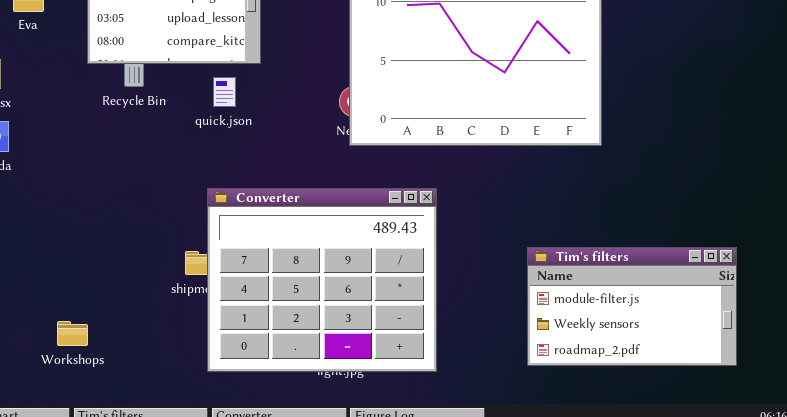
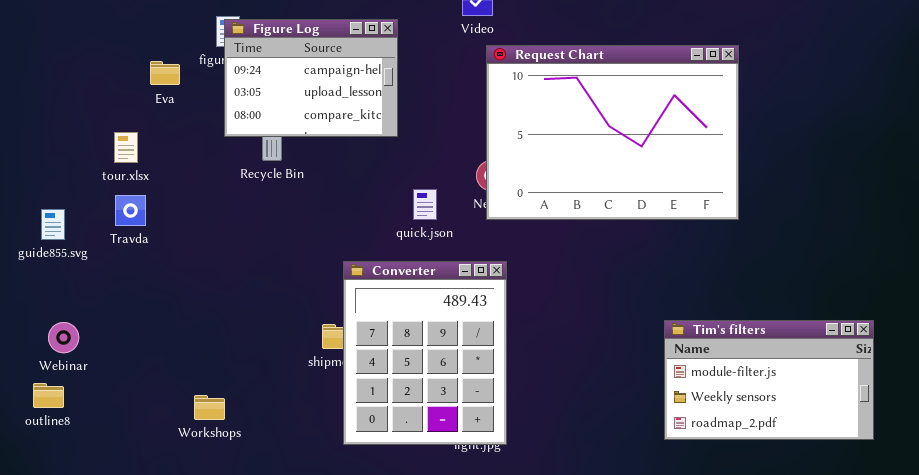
quick.json: [213,77,236,107] -> [413,189,437,220], moved
Converter: [207,188,437,372] -> [343,261,507,445], resized

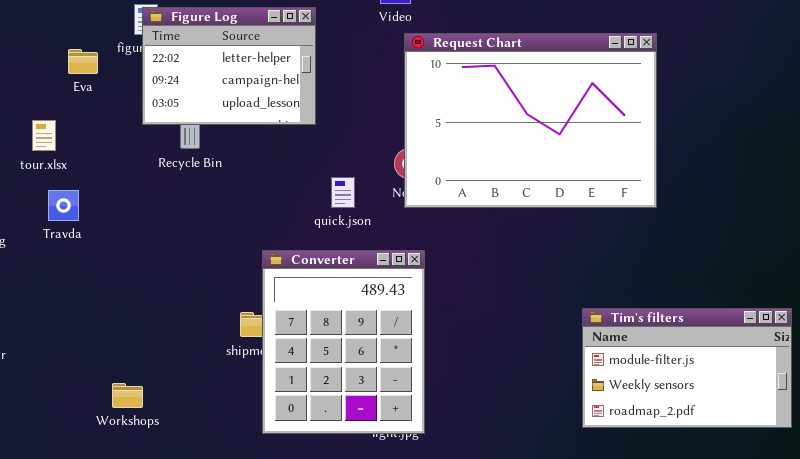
Figure Log: [224,19,398,137] -> [142,7,316,125], scrolled up 1 row
Travda: [115,195,146,226] -> [48,190,79,221], moved

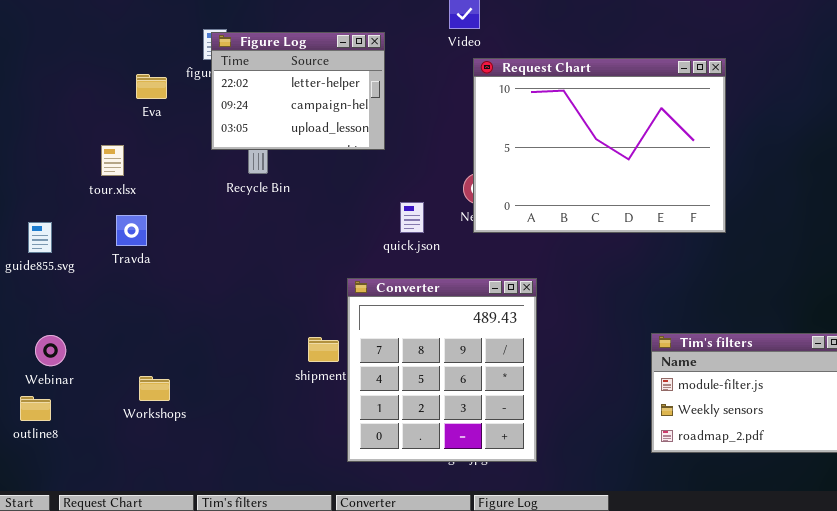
Converter: [262,250,425,434] -> [347,278,537,462], moved, resized
Workshops: [112,383,143,408] -> [139,376,170,401], moved

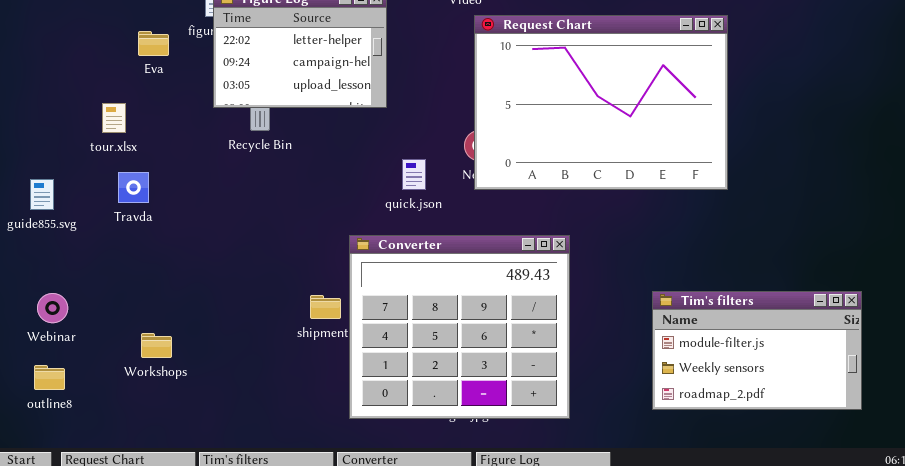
Converter: [347,278,537,462] -> [349,235,570,419], resized
outline8: [20,396,51,421] -> [34,365,65,390], moved

